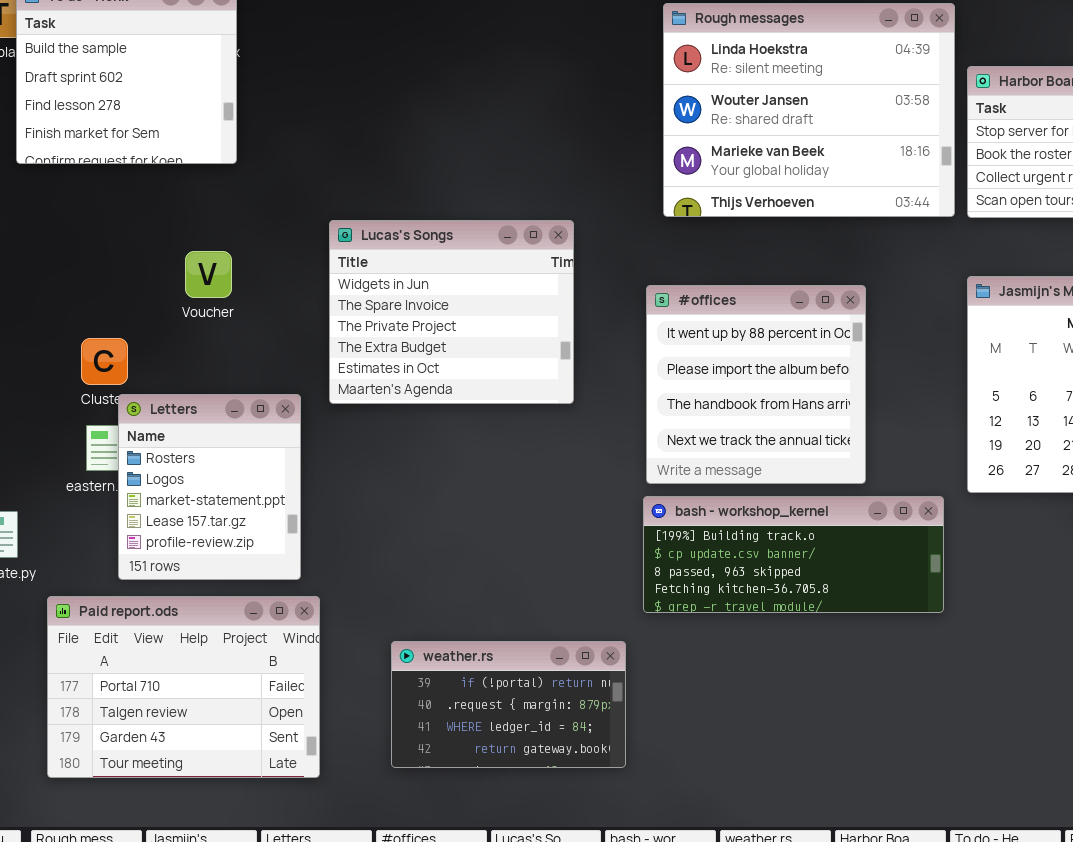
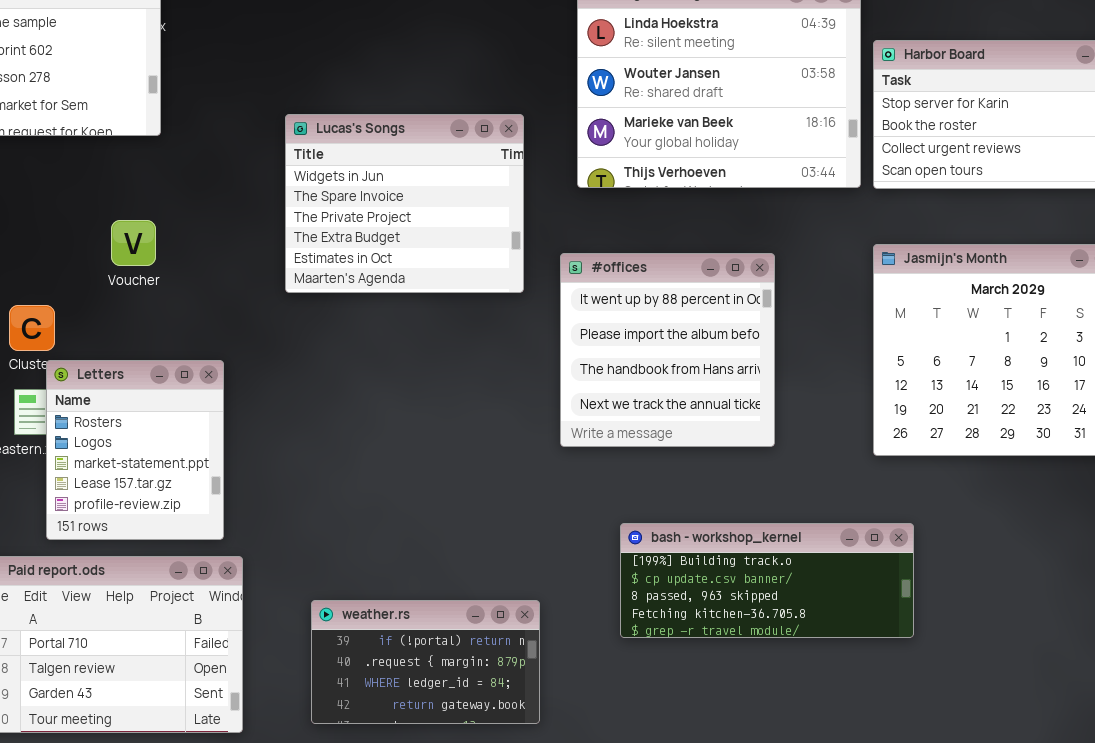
Lucas's Songs: [329,220,574,404] -> [285,114,524,293], moved
bash - workshop_kernel: [643,496,944,613] -> [620,523,914,638], moved

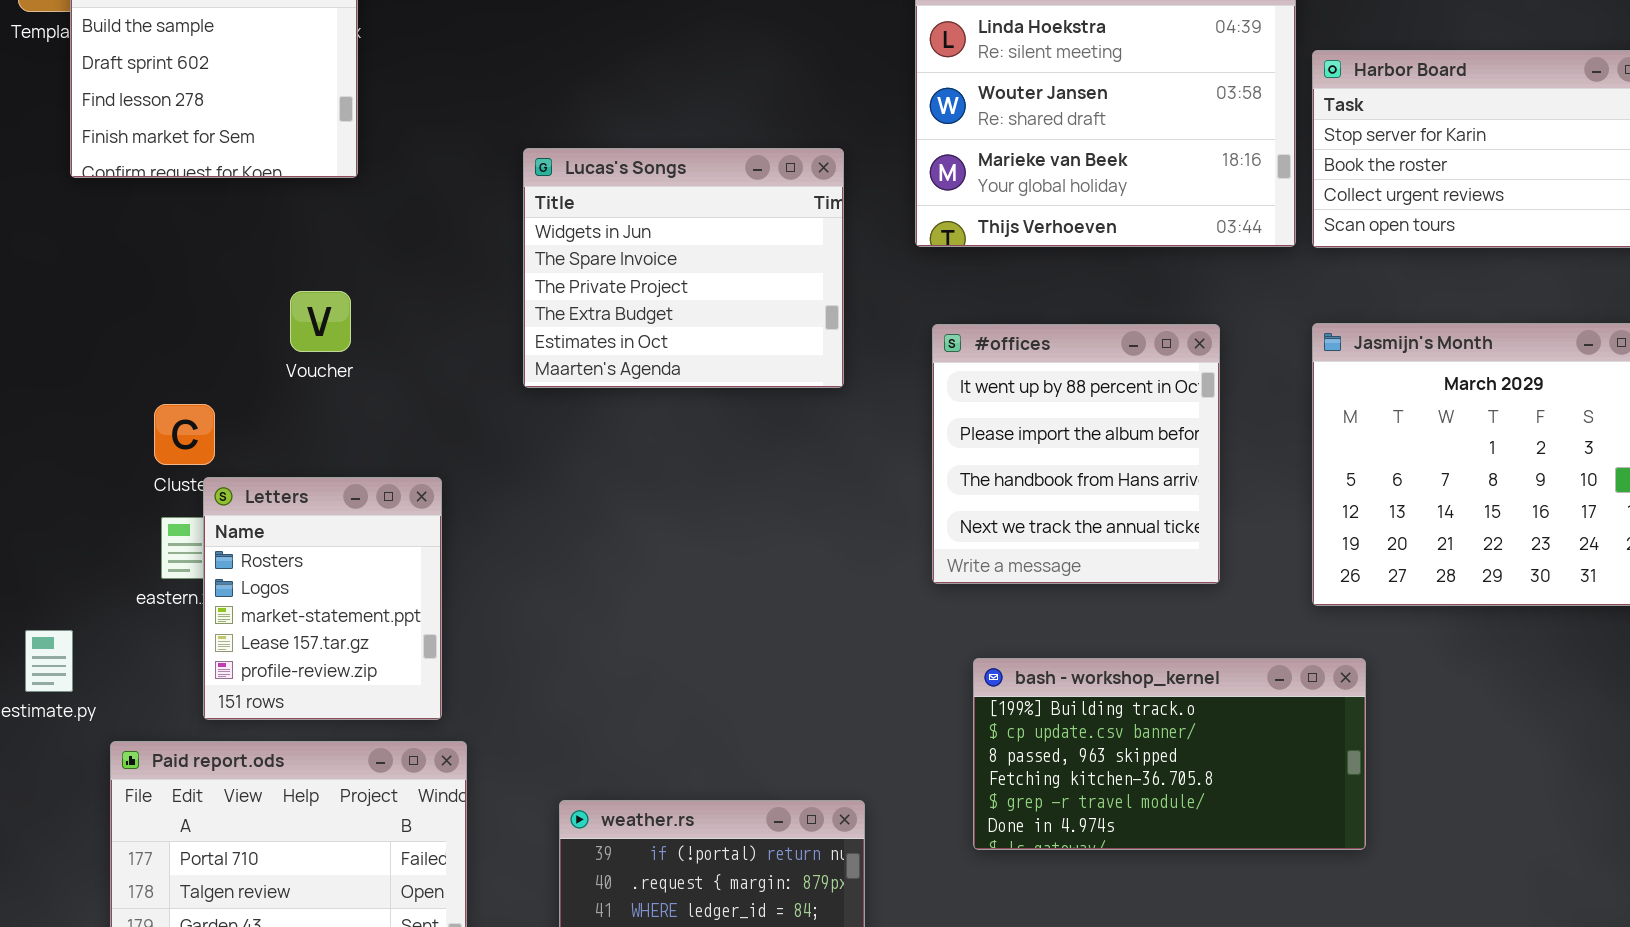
#offices: [560,253,775,447] -> [932,324,1220,584], moved
bash - workshop_kernel: [620,523,914,638] -> [973,658,1366,850], resized

